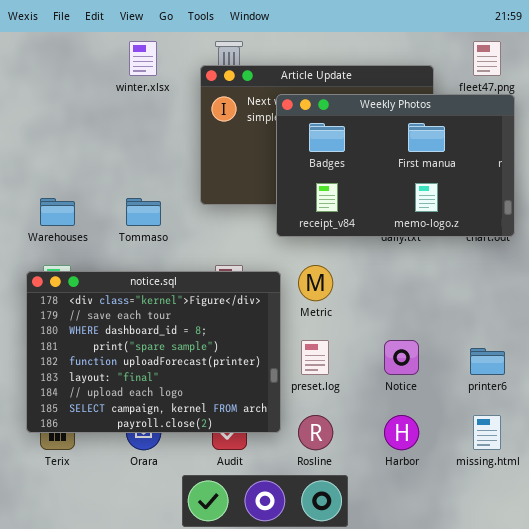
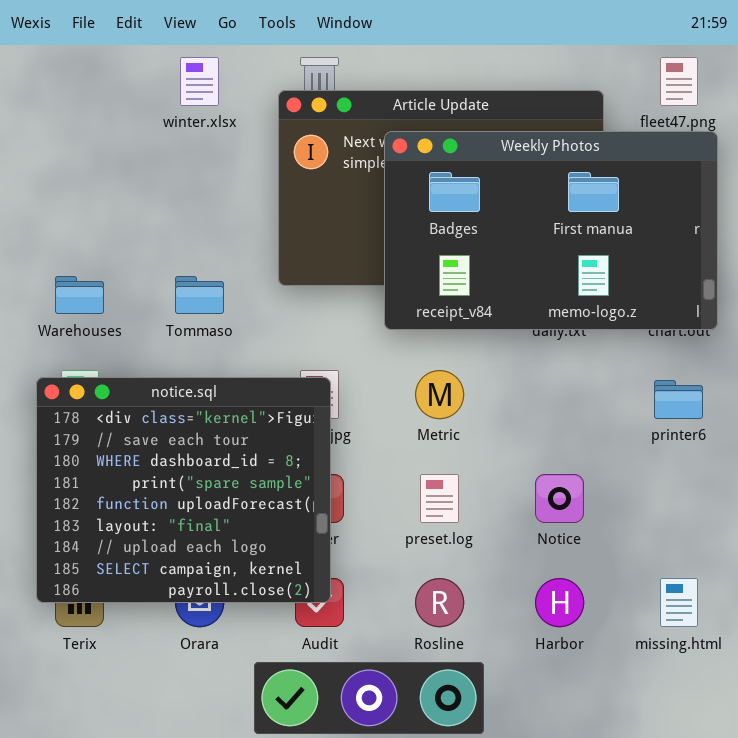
notice.sql: [26,271,281,433] -> [36,377,331,603], resized
printer6: [470,348,505,375] -> [654,380,703,419], moved

